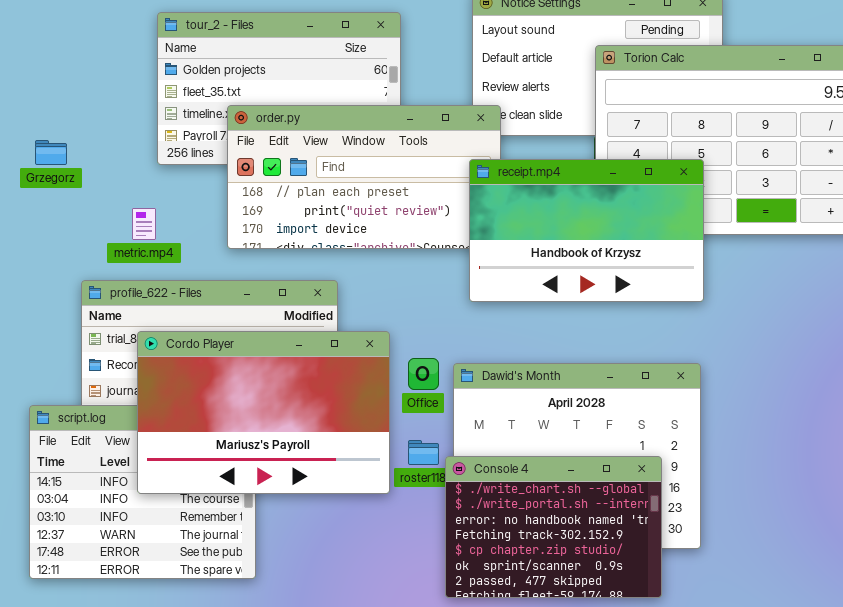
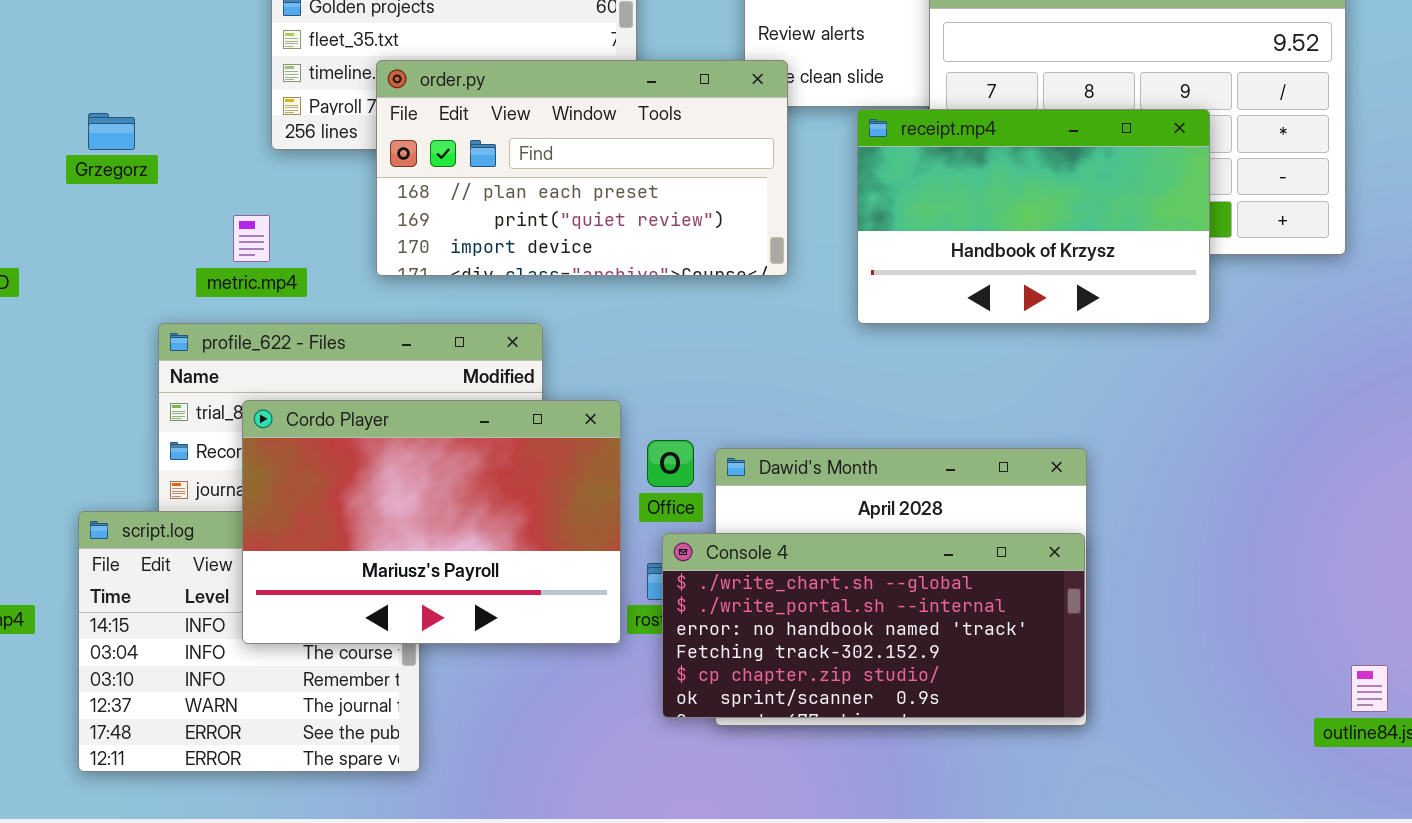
receipt.mp4: [469,159,704,302] -> [857,109,1210,324], moved
Console 4: [445,456,662,598] -> [662,533,1085,718], moved, resized

